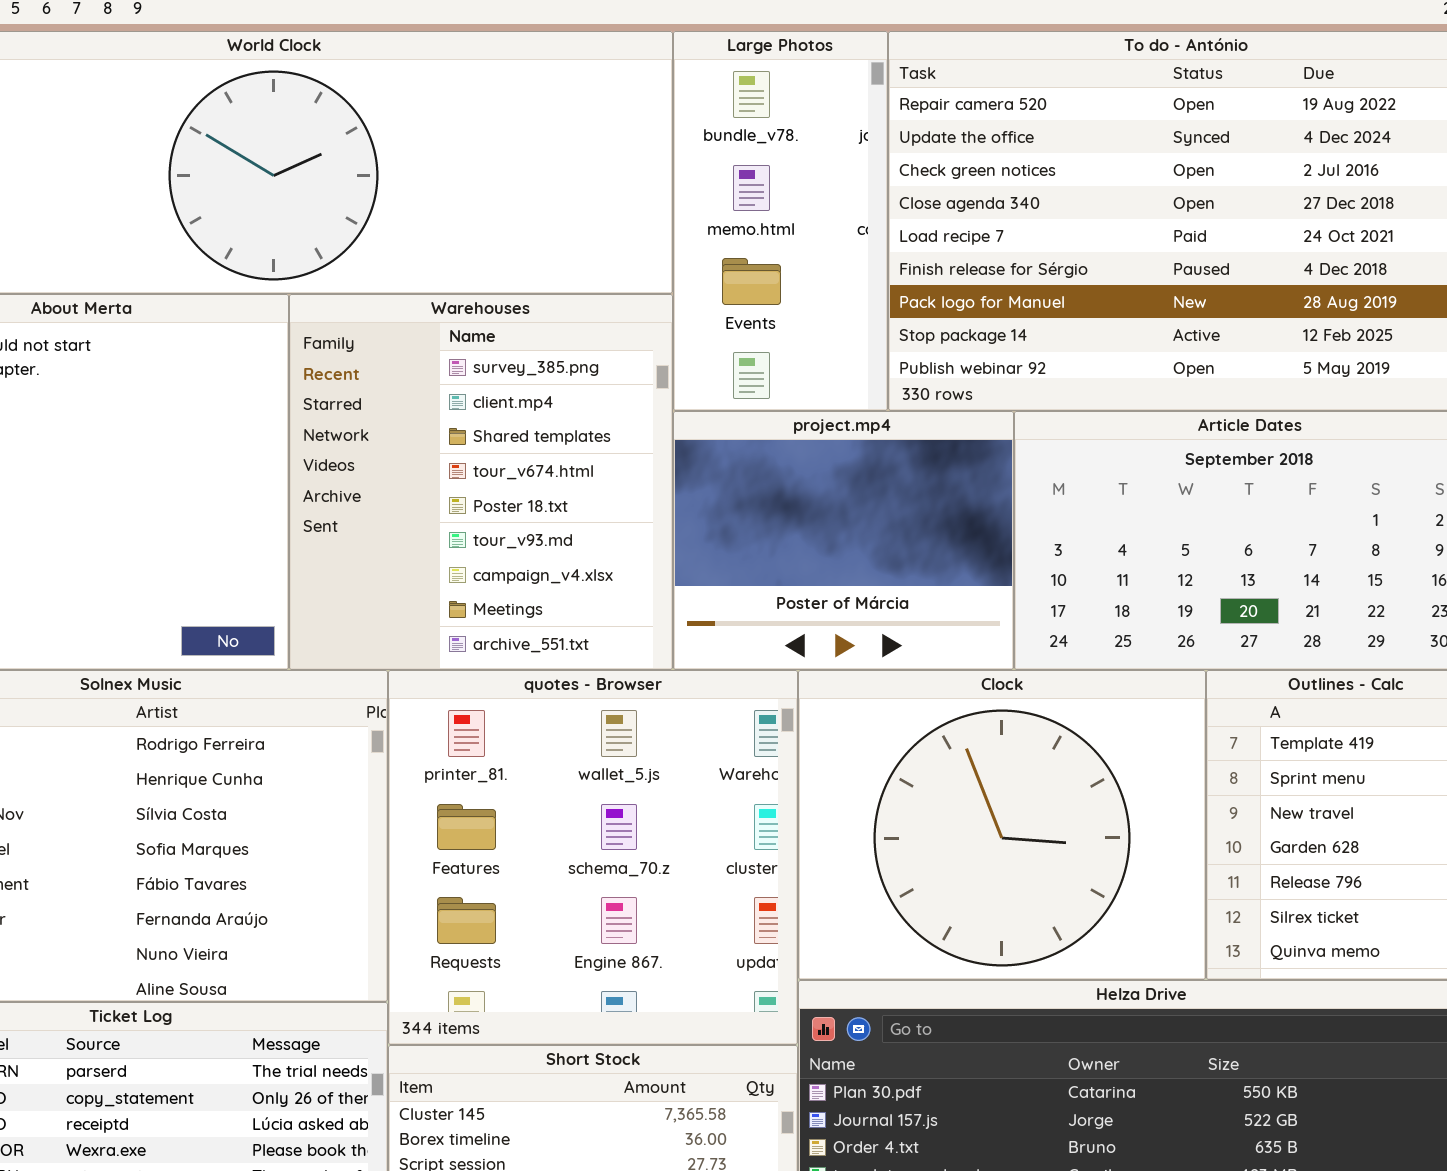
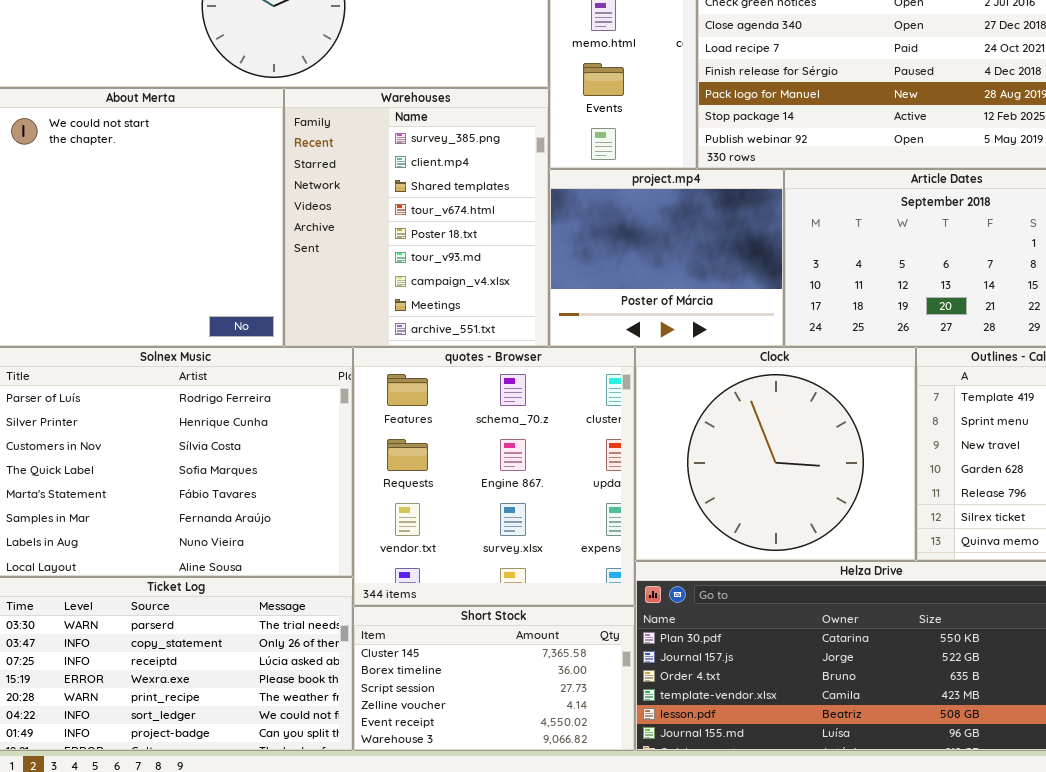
quotes - Browser: [388,670,798,1045] -> [353,347,635,606], scrolled down 1 row

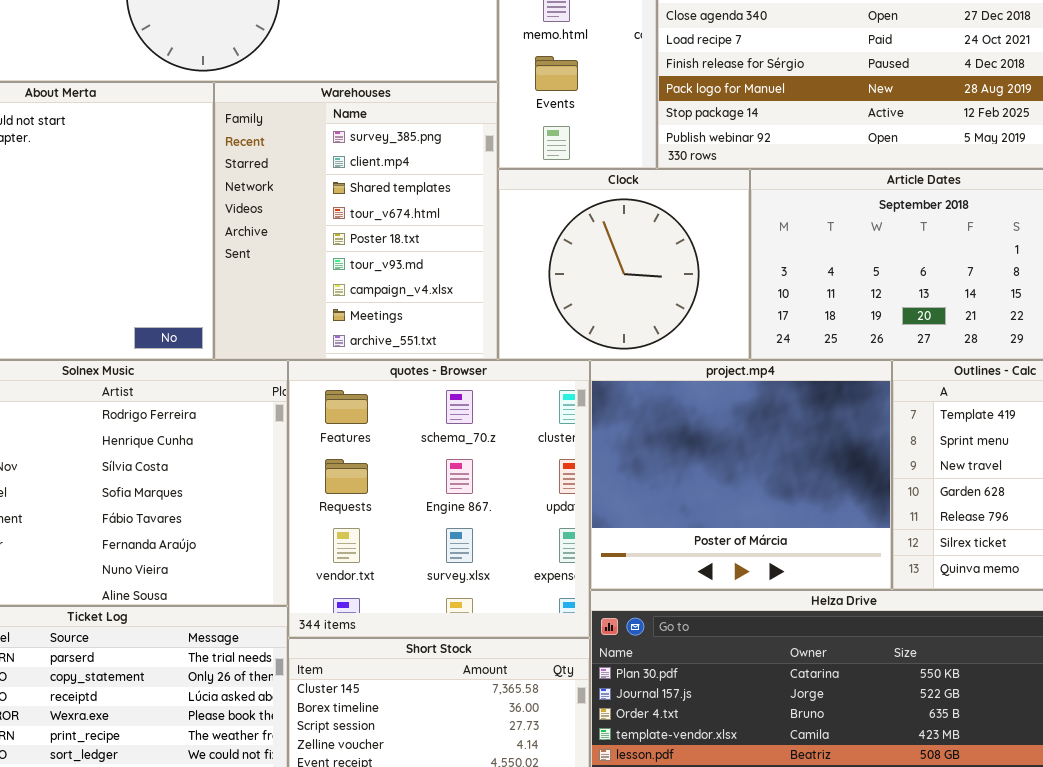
project.mp4: [549,169,784,347] -> [590,360,892,590], moved, resized
Clock: [635,347,916,561] -> [498,169,750,360], moved, resized

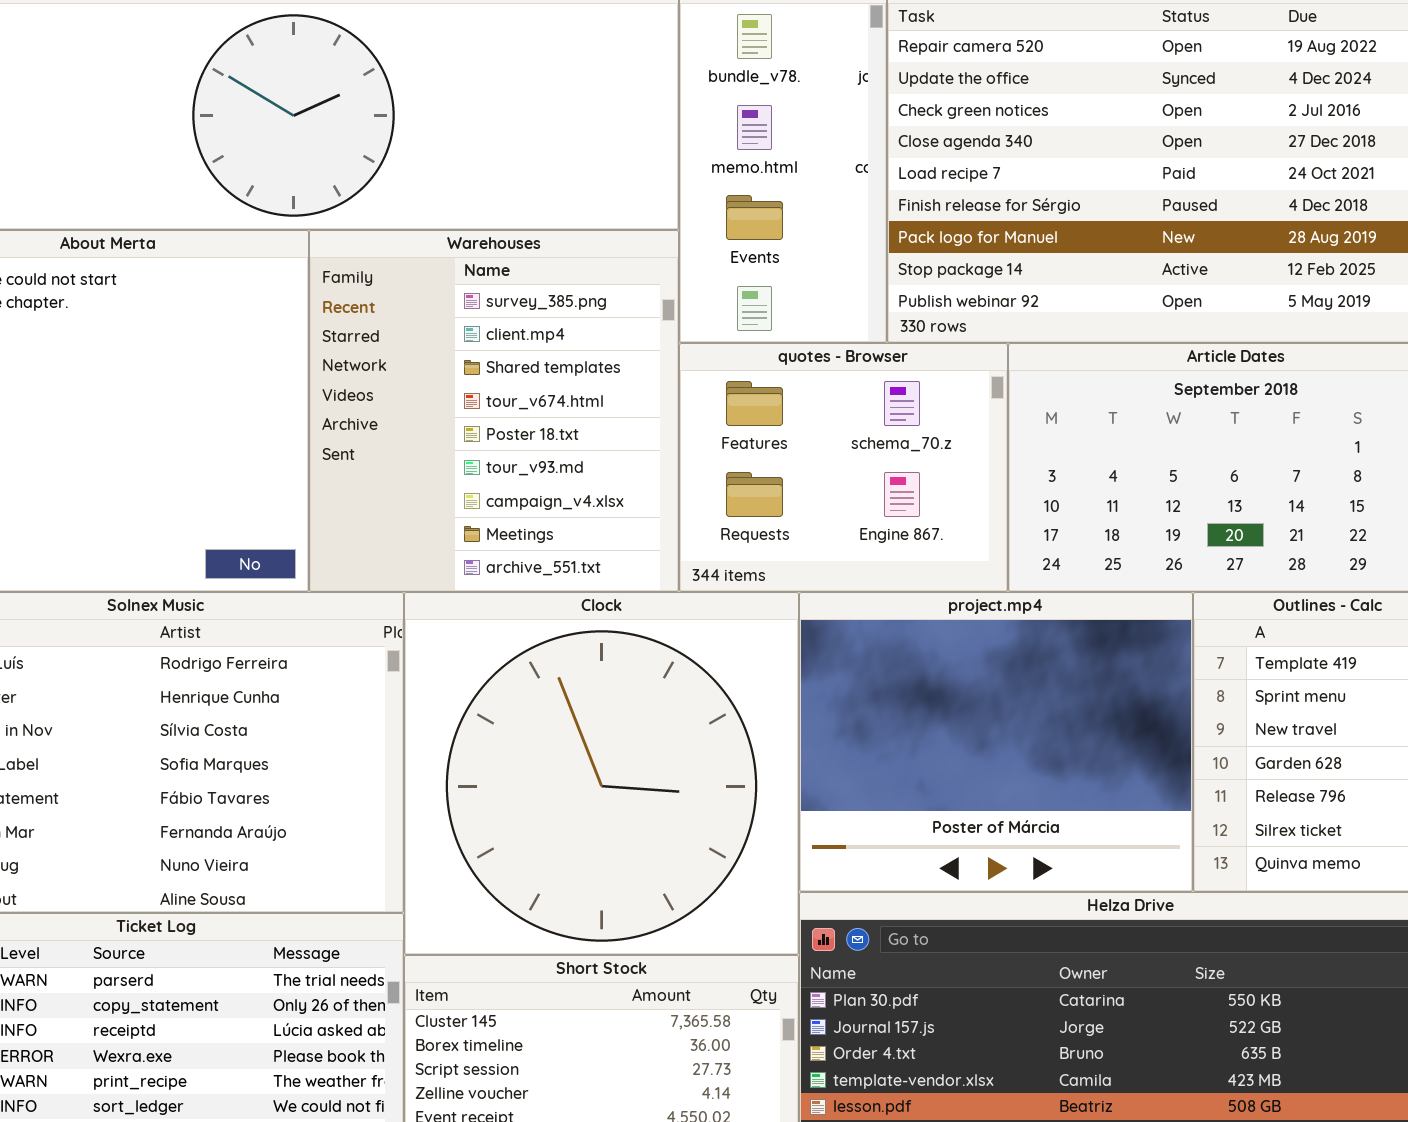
Clock: [498,169,750,360] -> [404,592,799,955], moved, resized
quotes - Browser: [288,360,590,638] -> [679,343,1008,592], moved, resized

